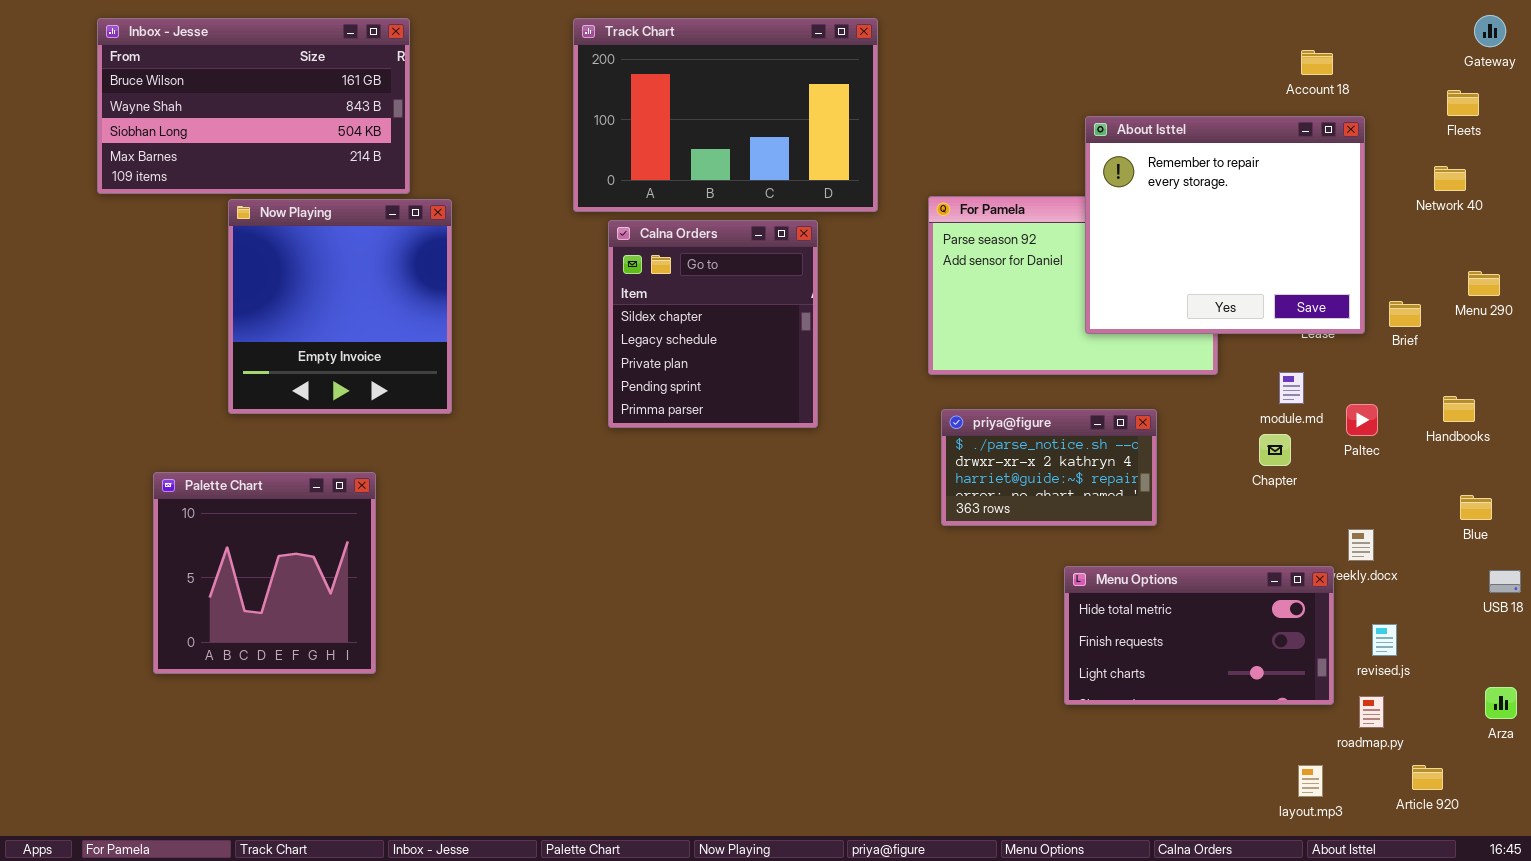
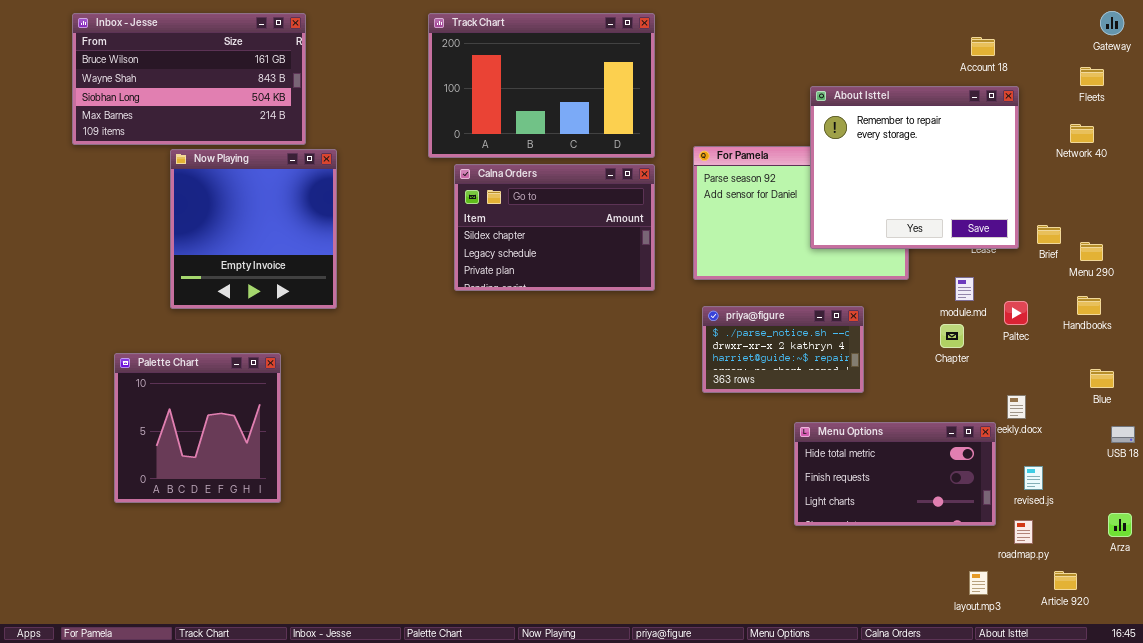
Calna Orders: [608,220,818,428] -> [454,164,655,291], resized
Menu 290: [1468,271,1500,296] -> [1080,242,1103,261], moved

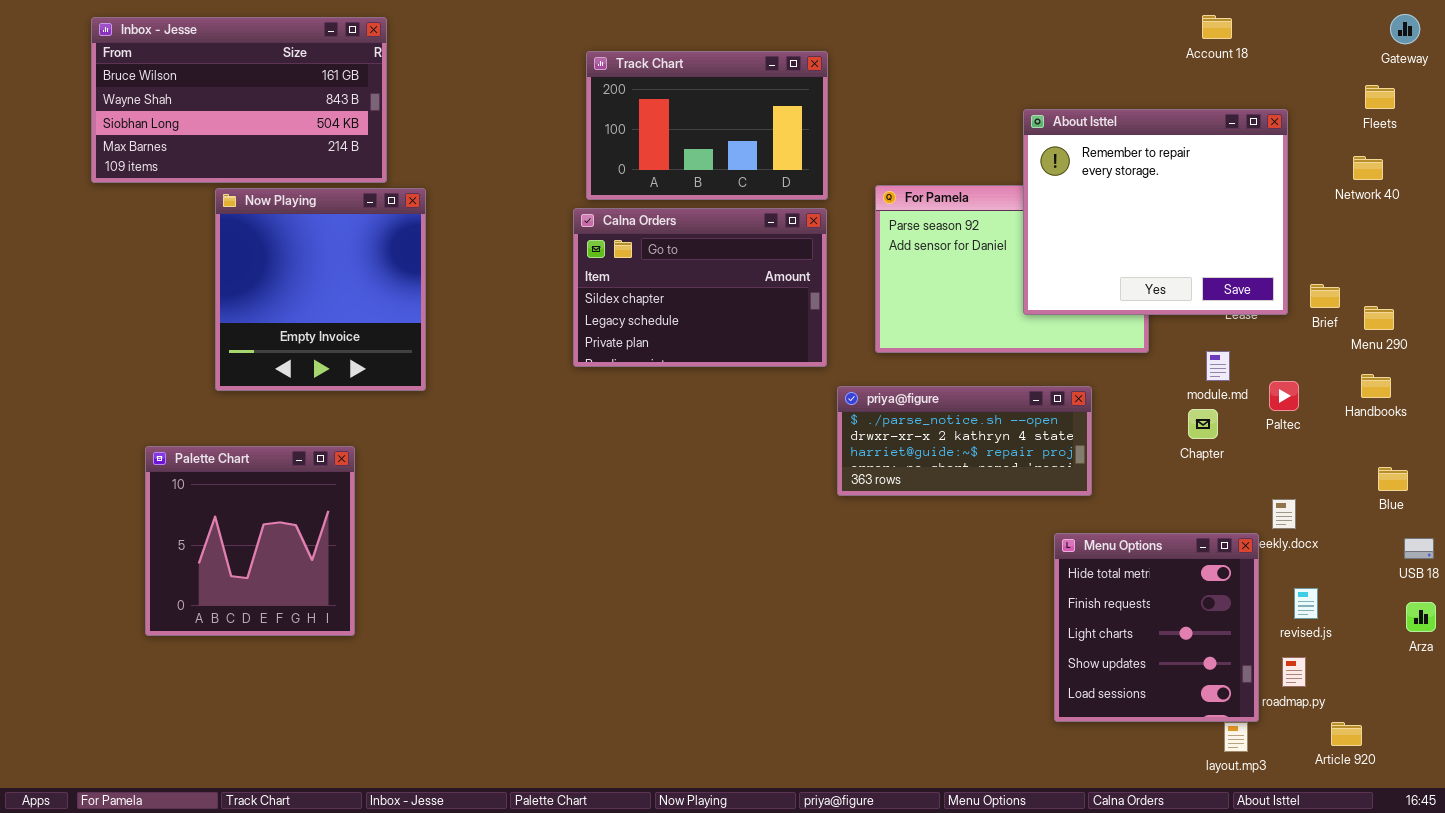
Track Chart: [428,13,655,158] -> [586,51,828,200], resized
Account 18: [971,37,995,56] -> [1202,15,1232,39], moved
priya@figure: [702,306,864,393] -> [837,386,1092,496], resized
Menu Options: [794,422,996,526] -> [1054,533,1259,722], resized
Arza: [1108,513,1132,537] -> [1406,602,1436,632], moved

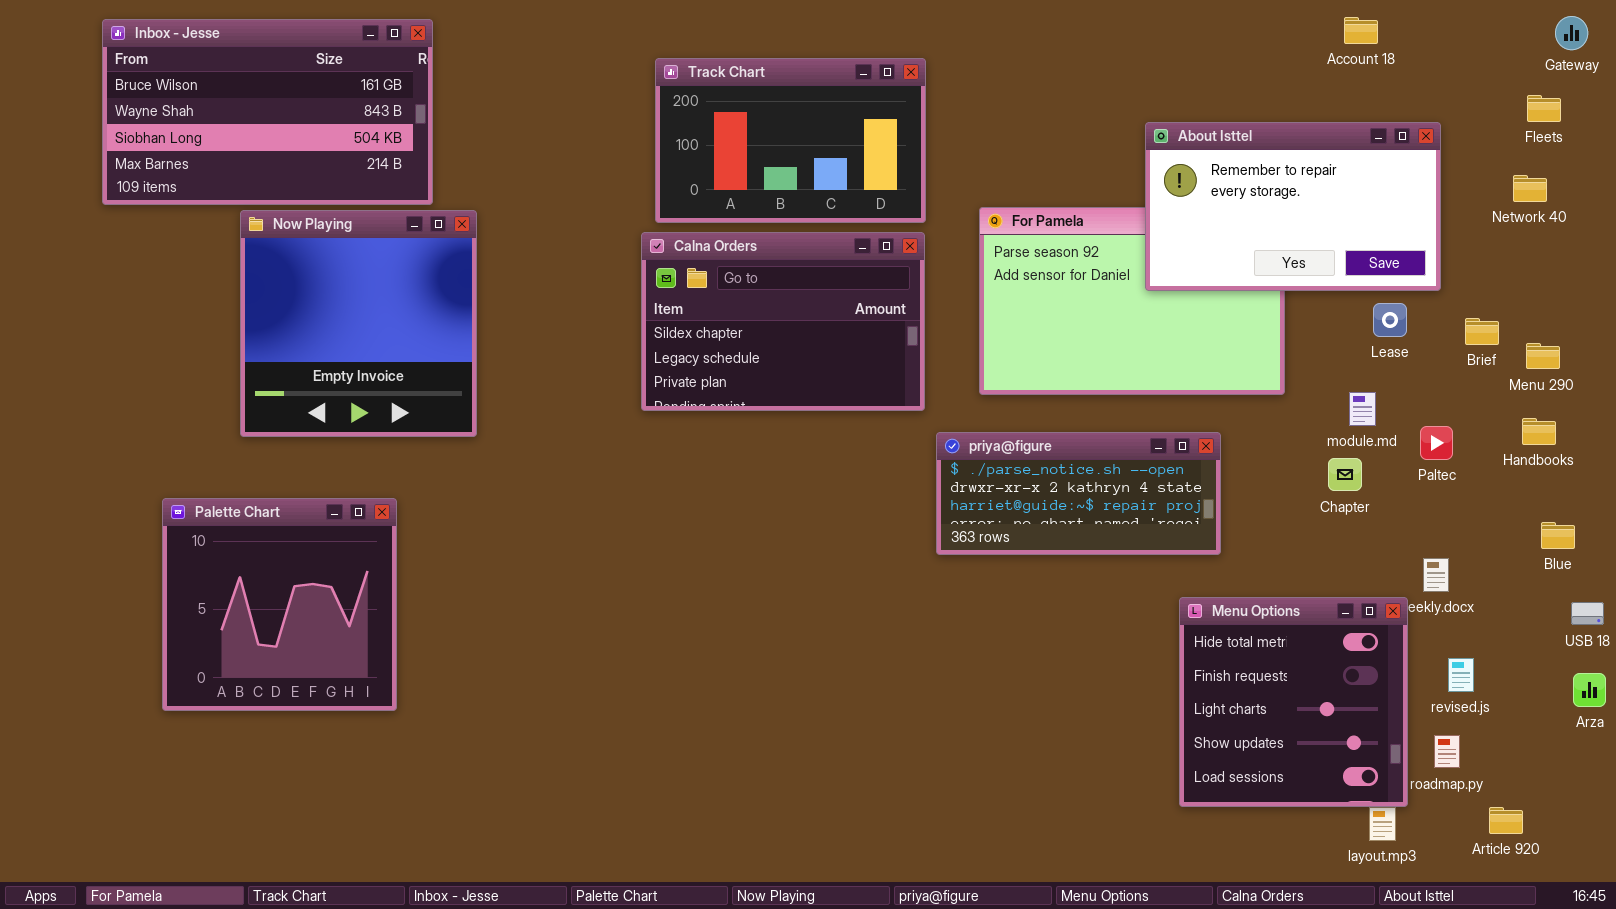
About Isttel: [1023,109,1288,315] -> [1145,122,1441,291], resized

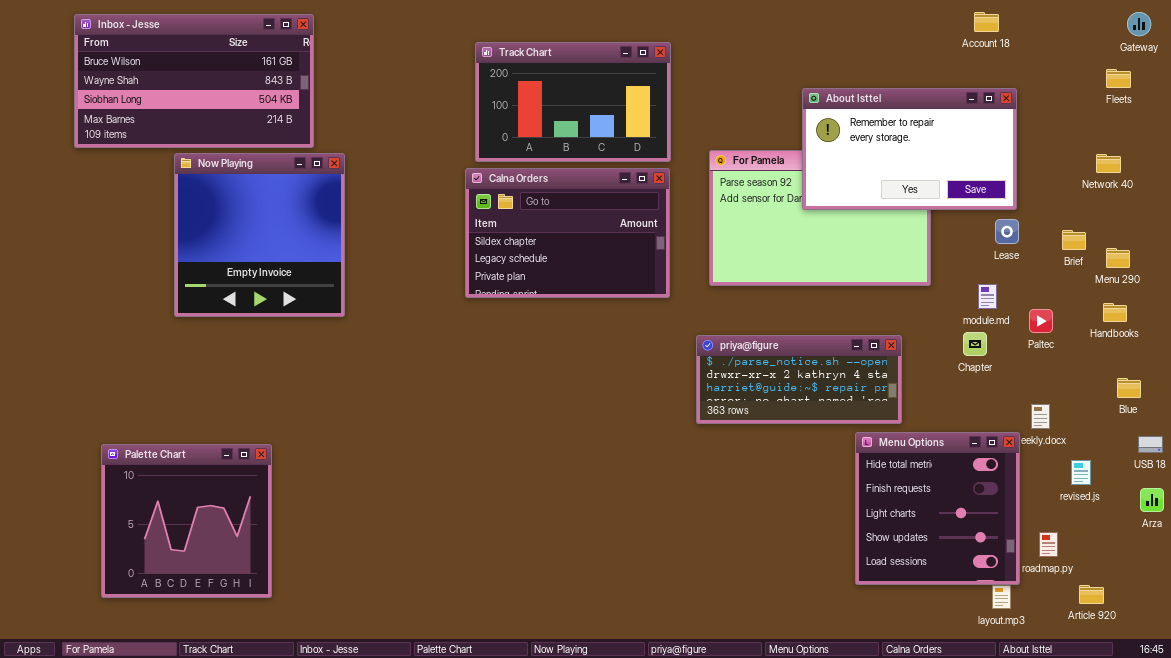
About Isttel: [1145,122,1441,291] -> [802,88,1017,210], moved
Network 40: [1513,175,1547,202] -> [1096,154,1121,173], moved
priya@figure: [936,432,1221,555] -> [696,335,902,424], moved
Palette Chart: [162,498,397,711] -> [101,444,272,598], moved
revised.js: [1448,658,1474,692] -> [1071,460,1091,485], moved

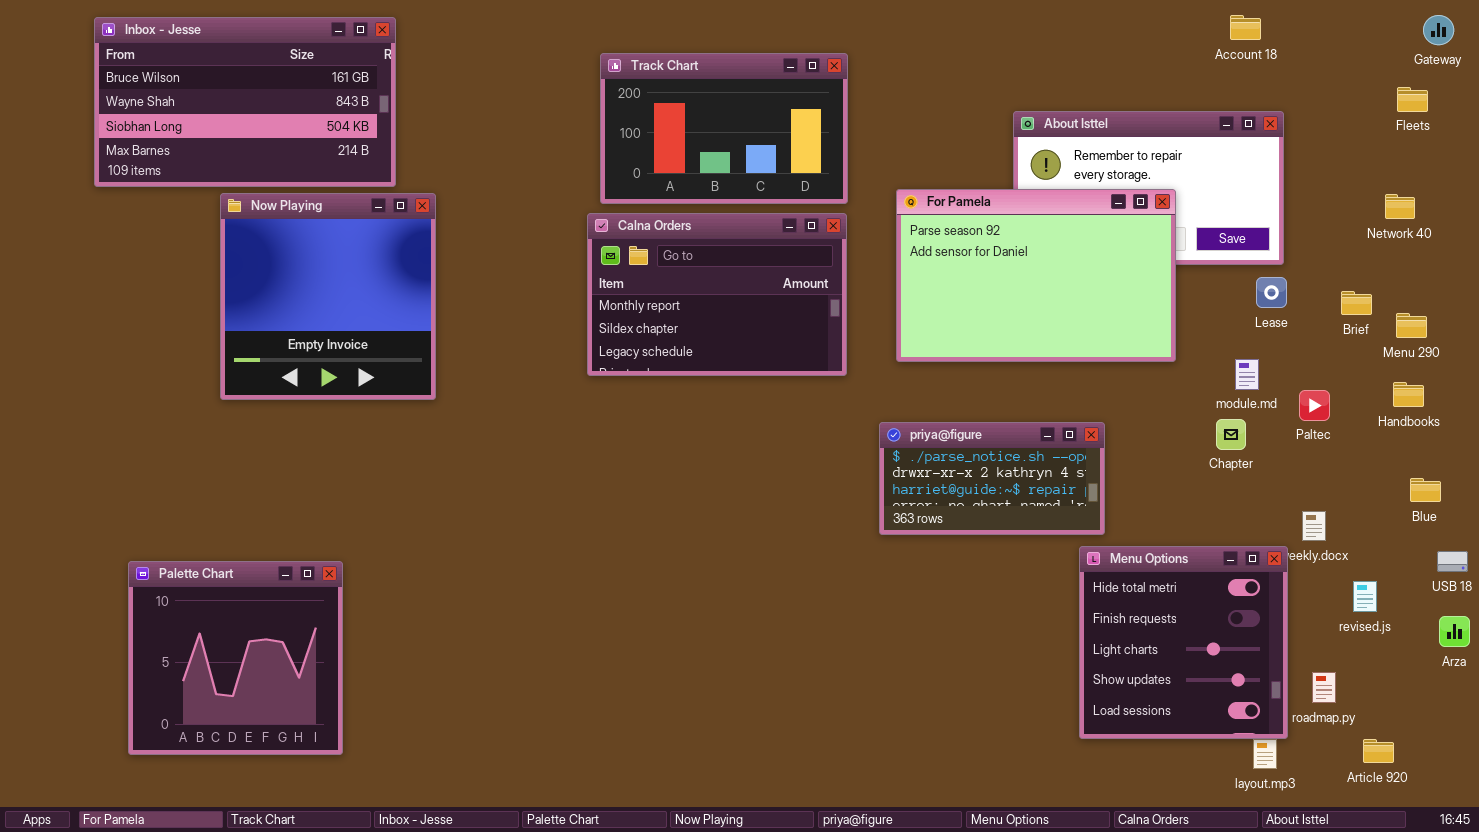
For Pamela: [709,150,931,286] -> [896,189,1176,362], raised
Calna Orders: [465,168,670,298] -> [587,213,847,376], scrolled up 1 row
priya@figure: [696,335,902,424] -> [879,422,1105,535], resized

